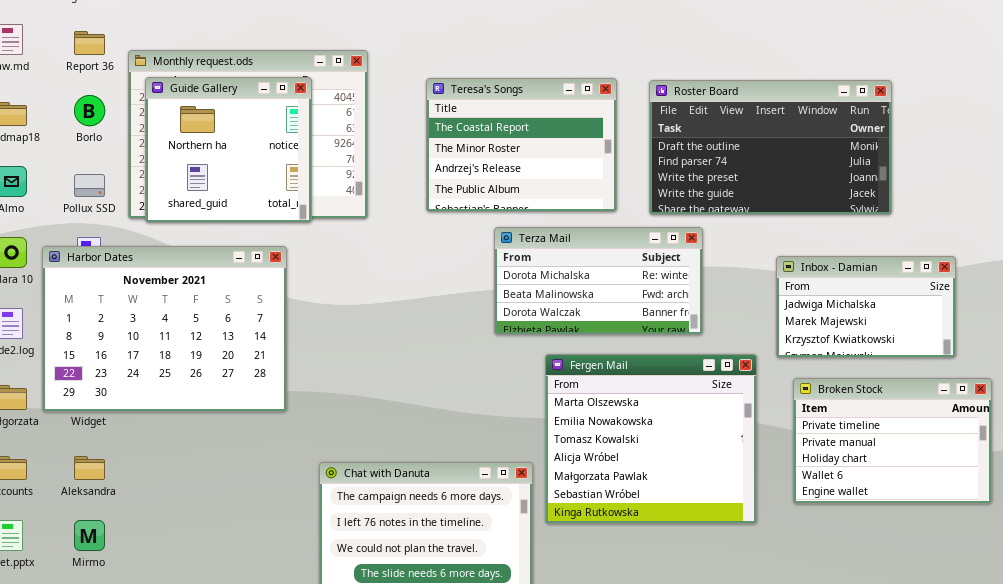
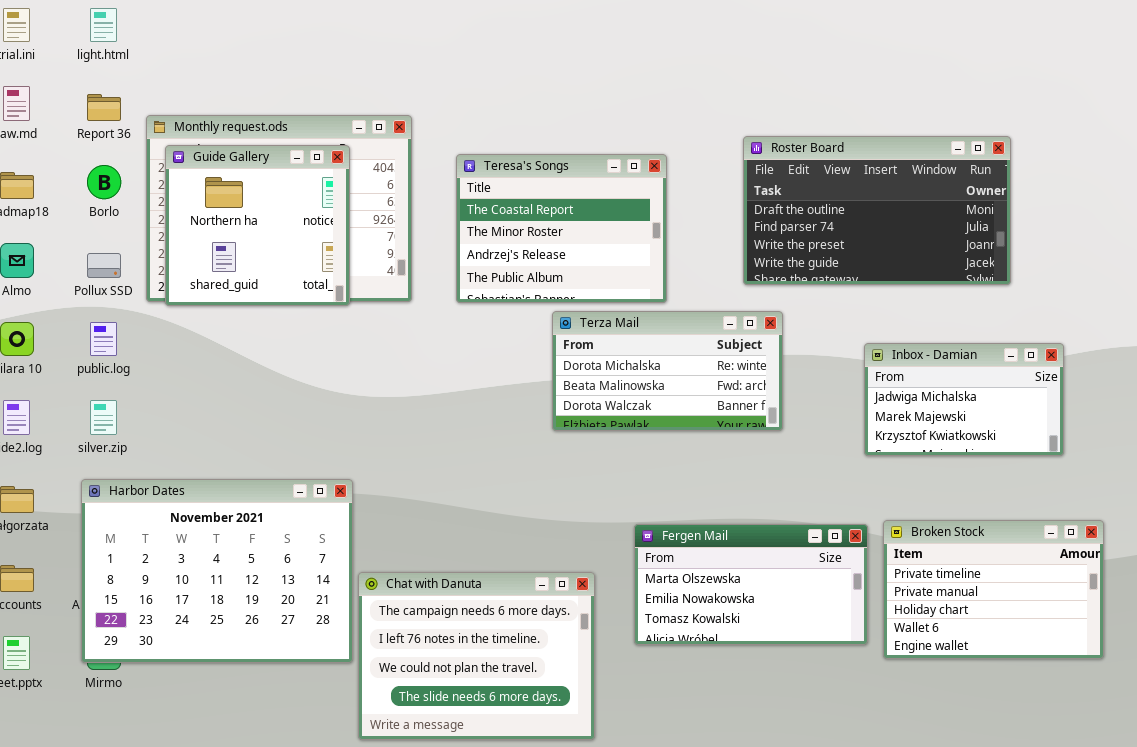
Teresa's Songs: [426,78,617,212] -> [456,154,667,303], moved
Roster Board: [649,80,892,215] -> [743,136,1011,285], moved
Harbor Dates: [42,246,287,412] -> [81,479,353,663], moved
Fergen Mail: [545,354,757,524] -> [634,524,868,645], moved, resized
Broken Stock: [793,378,992,504] -> [883,520,1104,659], moved

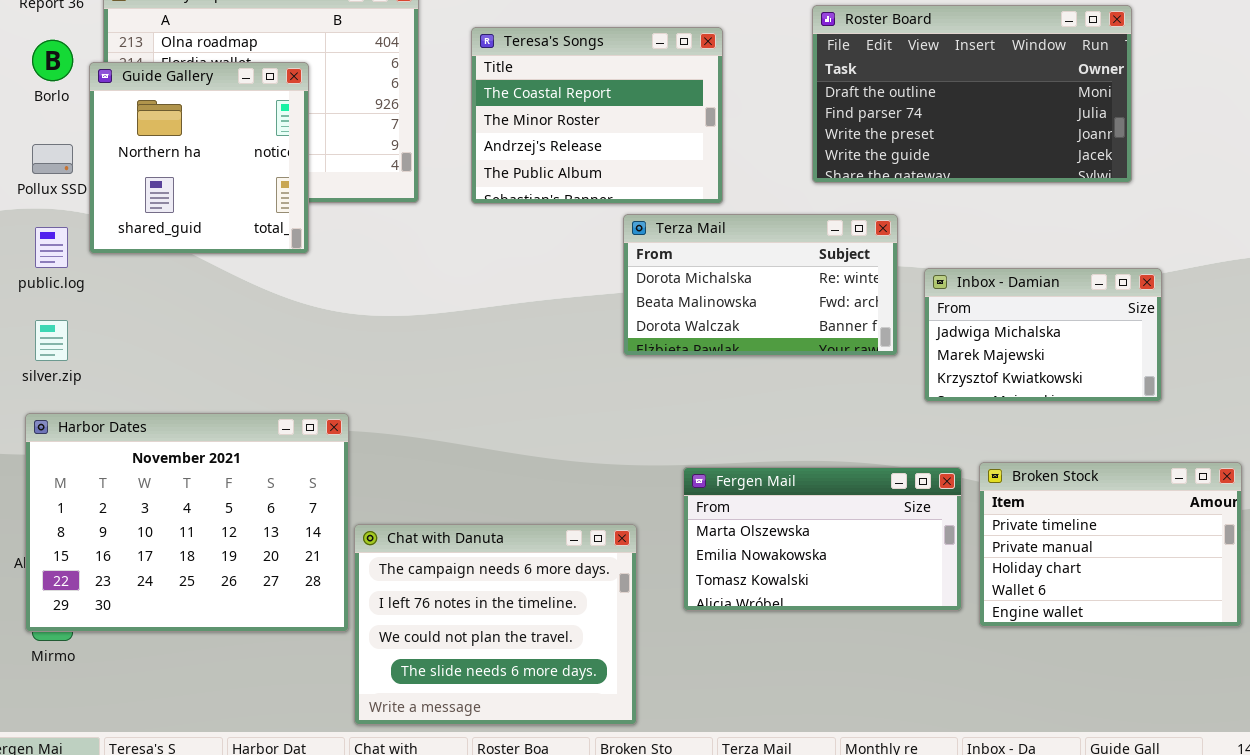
Guide Gallery: [165,145,350,306] -> [89,62,309,254], moved
Terza Mail: [552,311,783,431] -> [623,214,898,356], moved
Inbox - Damian: [864,343,1064,456] -> [924,268,1162,402], moved

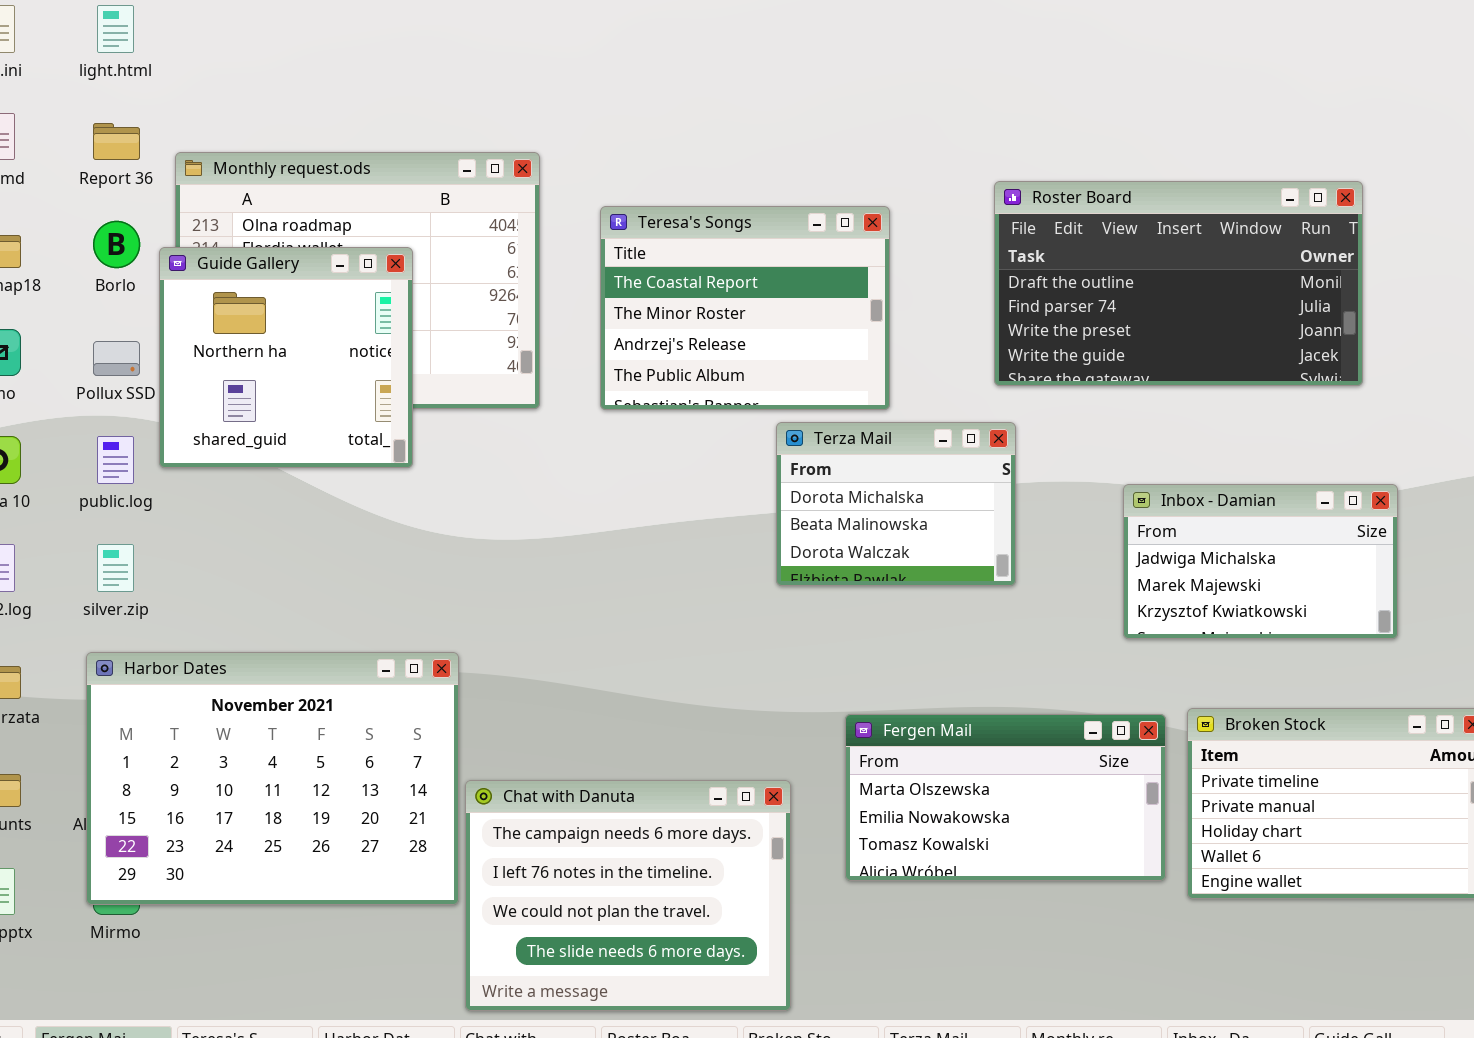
Terza Mail: [623,214,898,356] -> [776,422,1016,586], resized

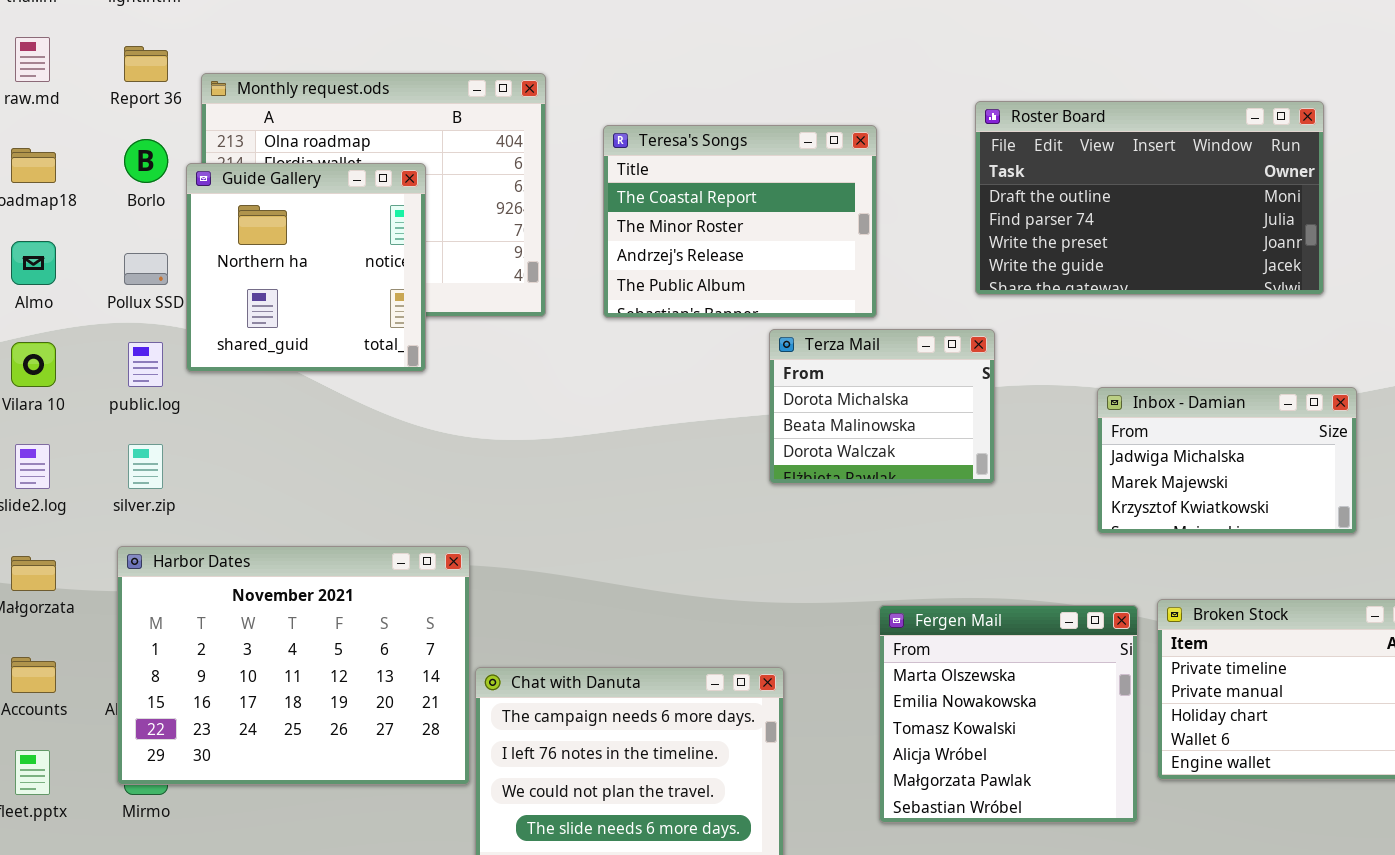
Fergen Mail: [845,714,1166,881] -> [879,605,1138,823], resized

